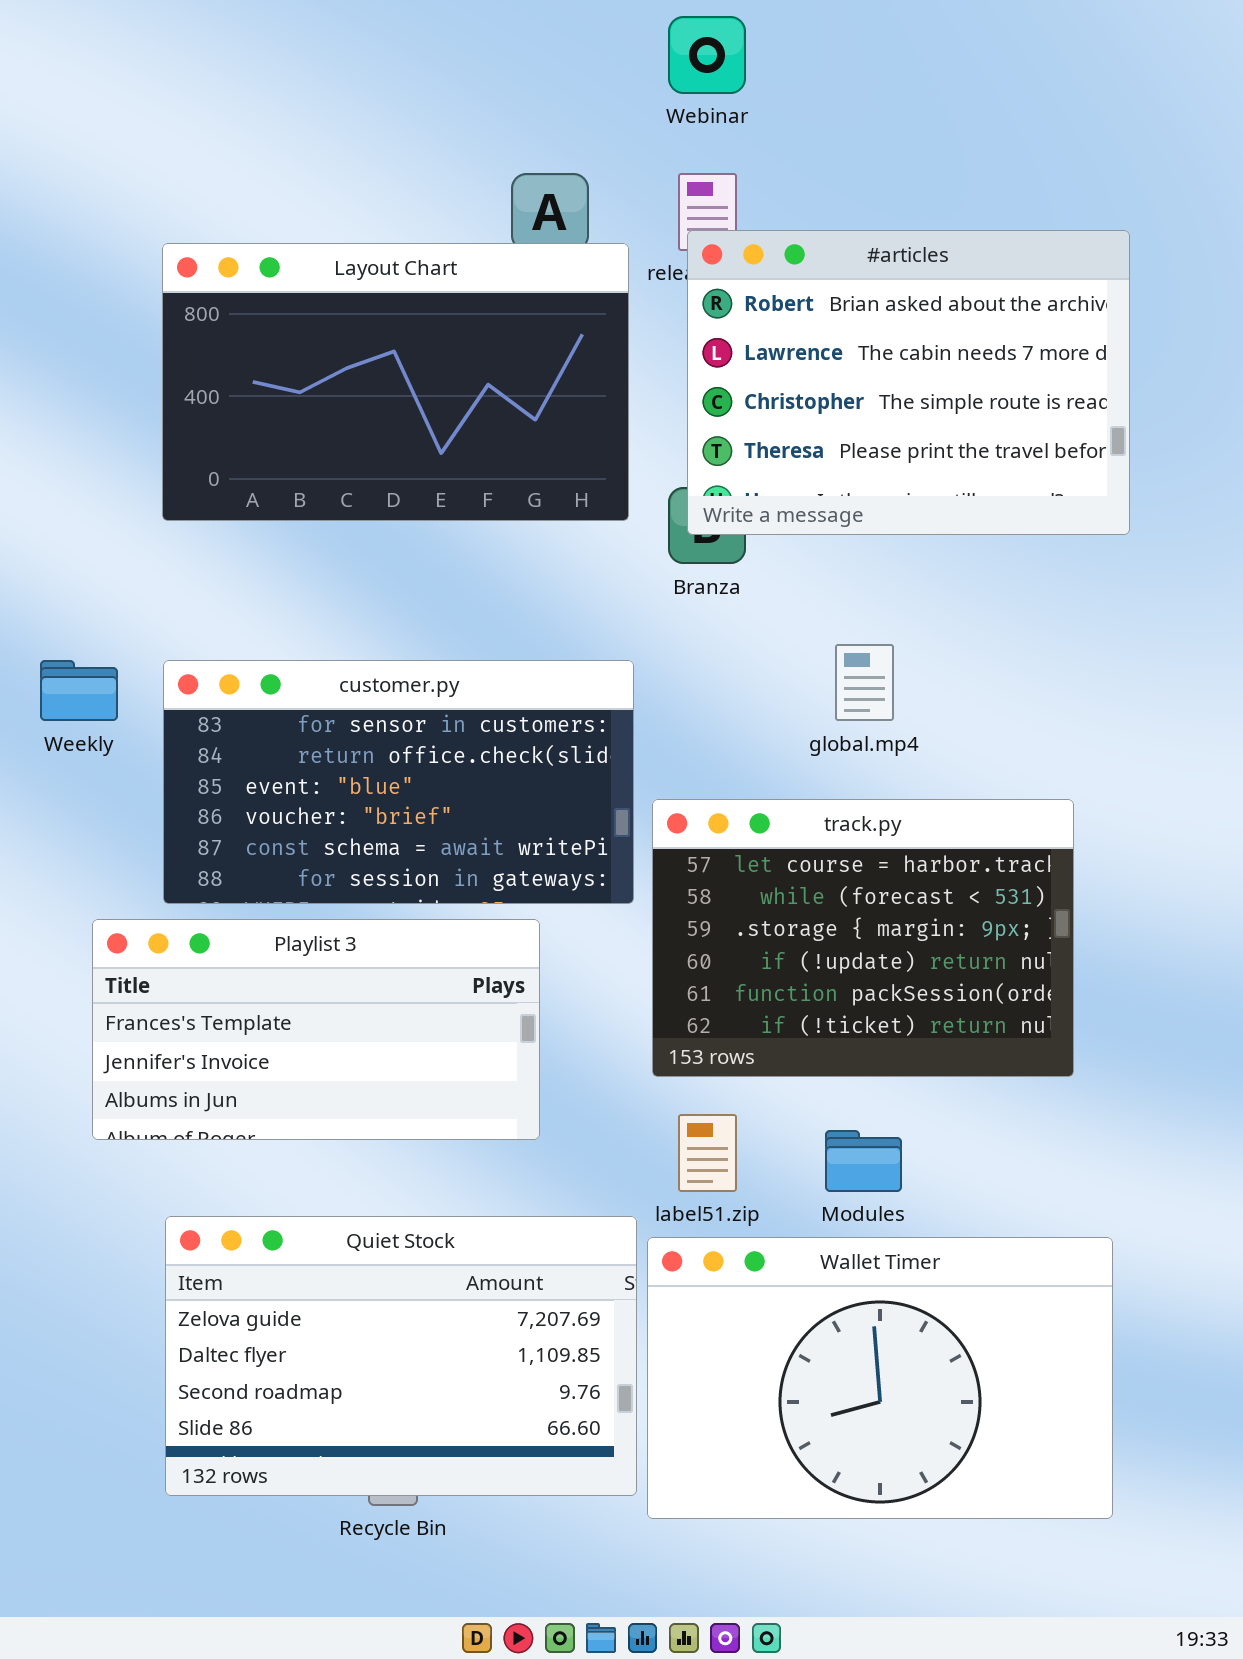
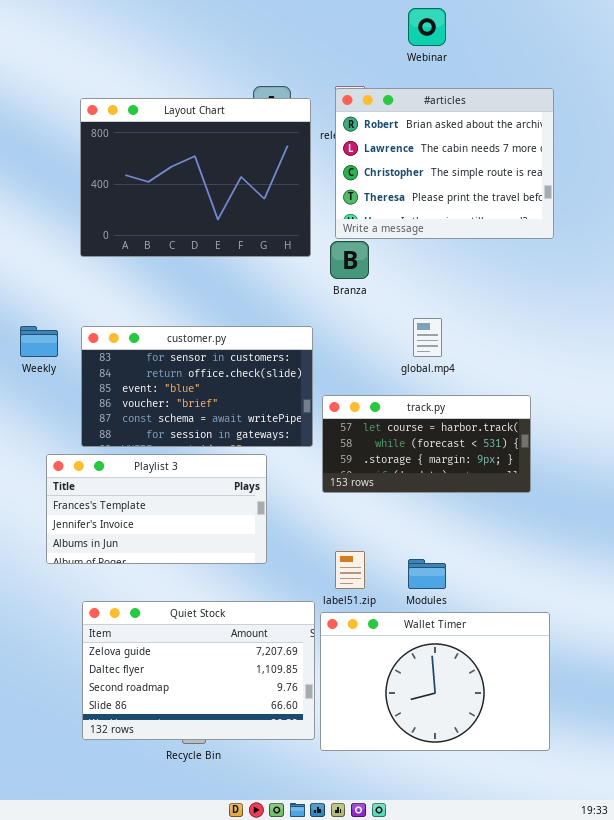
Webinar: [668,16,746,94] -> [408,8,446,46], moved
#articles: [687,230,1130,535] -> [335,88,554,239], moved
Layout Chart: [162,243,629,521] -> [80,98,311,257], resized
track.py: [652,799,1074,1077] -> [322,395,531,493], resized

